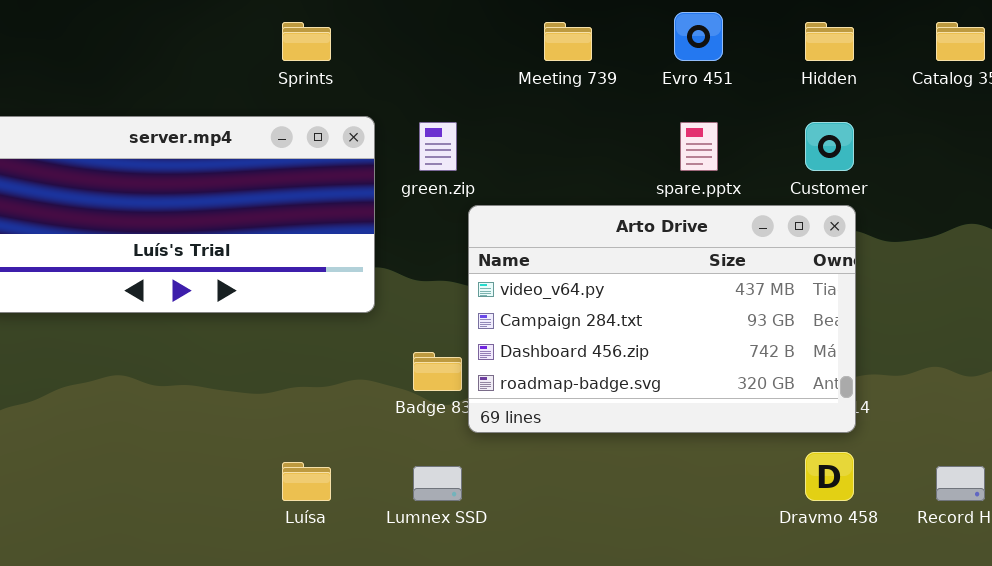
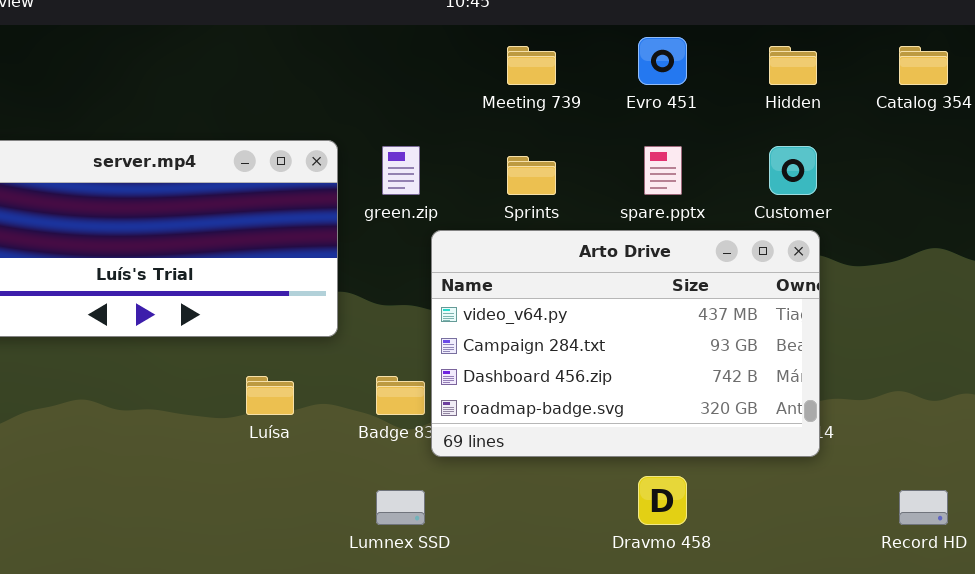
Sprints: [282,22,331,61] -> [507,156,556,195], moved
Dravmo 458: [805,452,854,501] -> [638,476,687,525], moved
Luísa: [282,462,331,501] -> [246,376,294,415], moved

